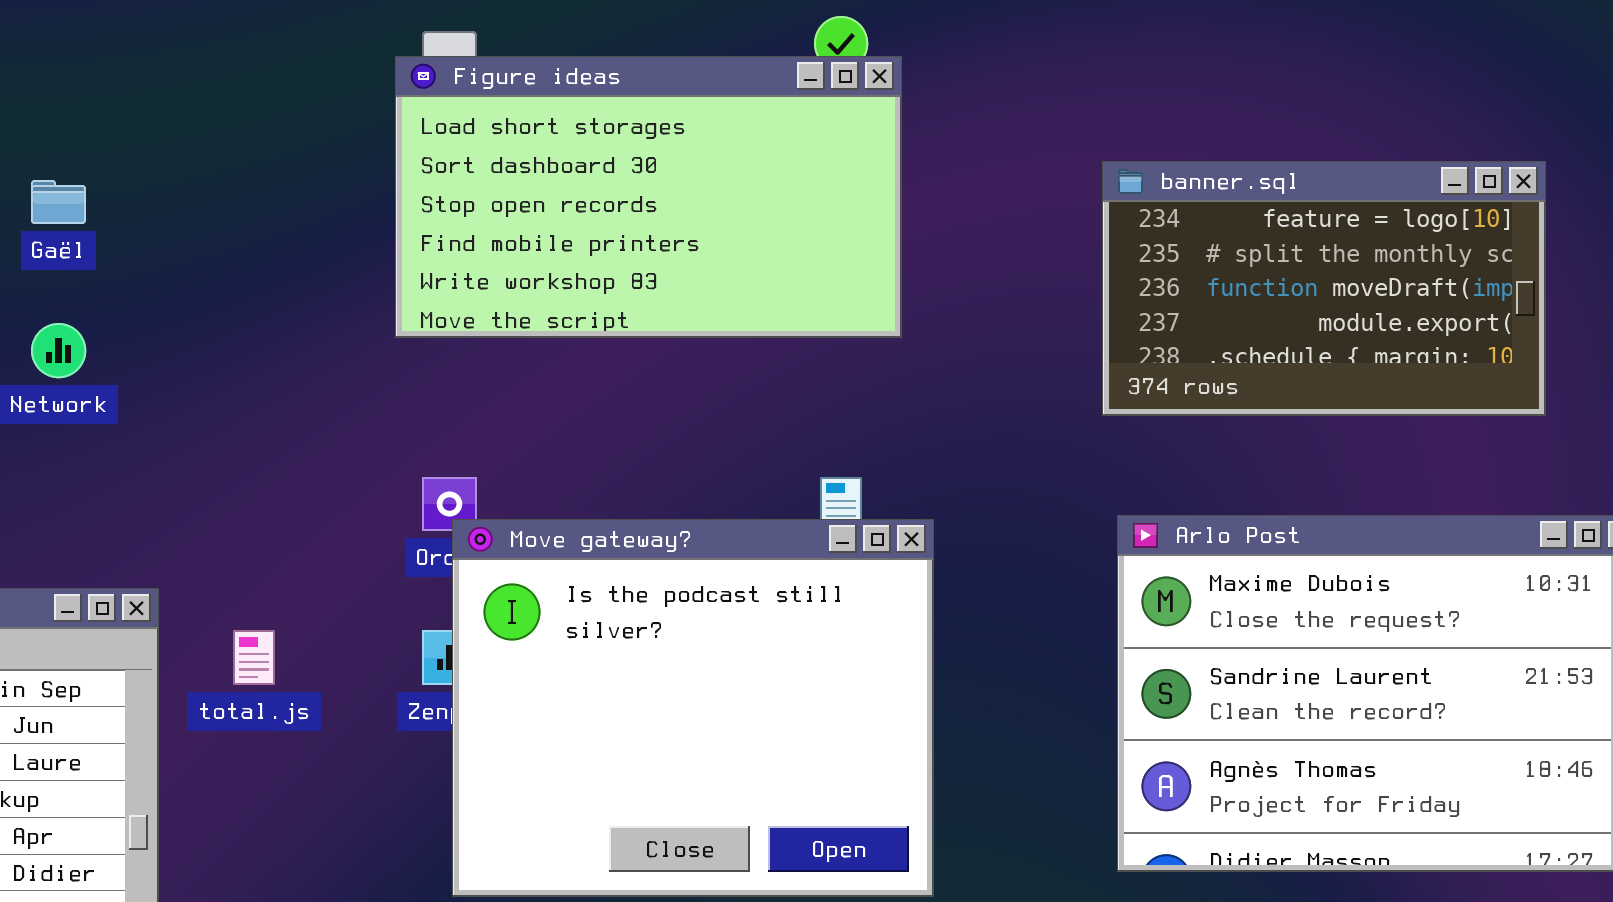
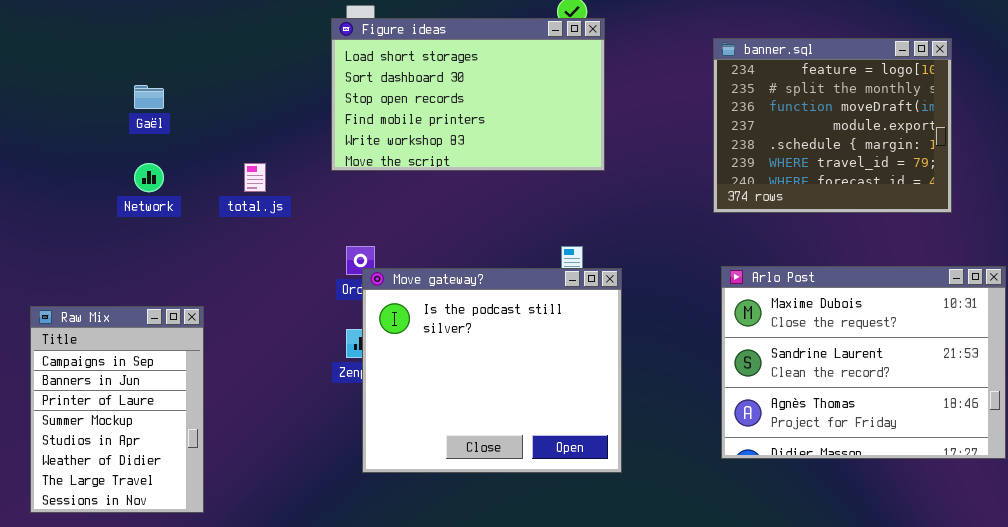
banner.sql: [1102,161,1546,416] -> [713,38,952,213], resized
total.js: [233,630,275,685] -> [244,163,266,192], moved

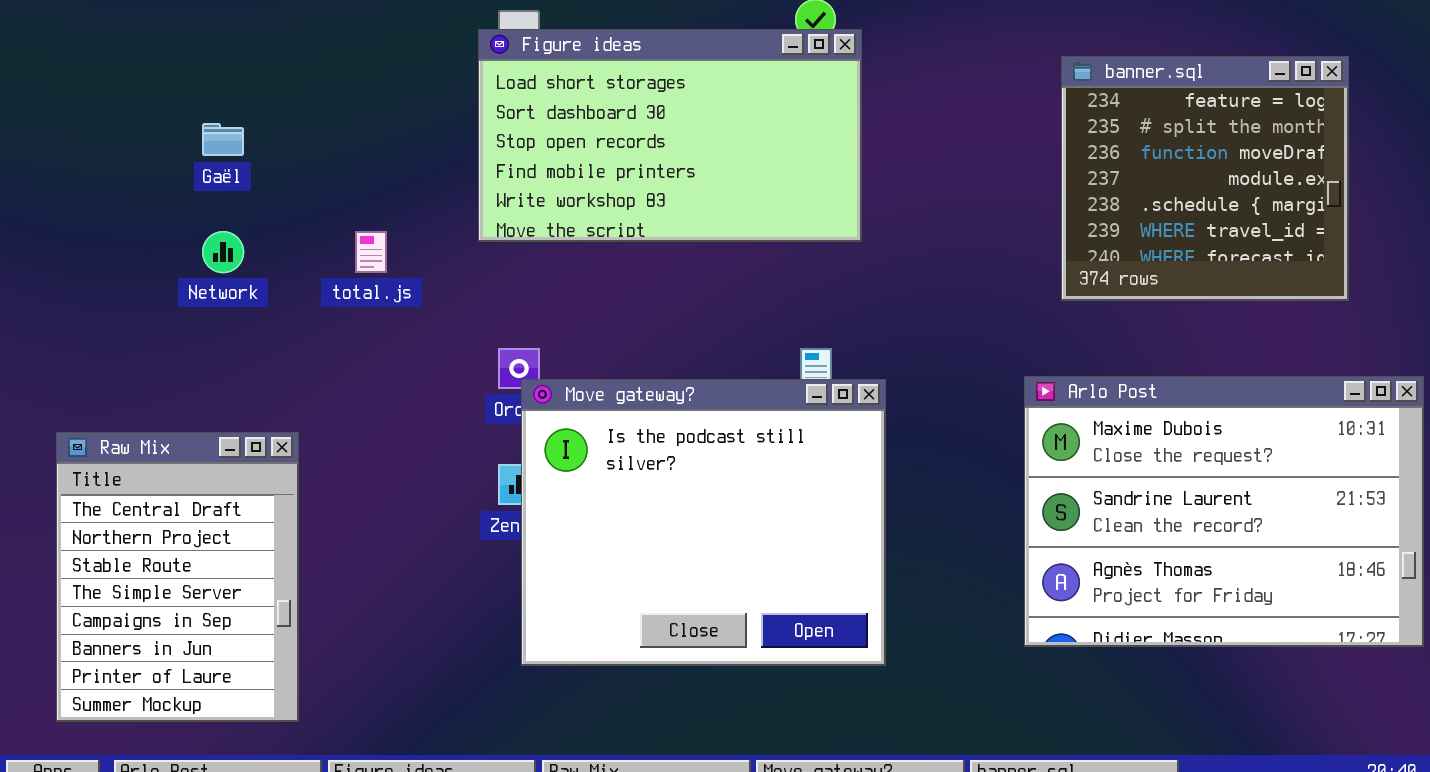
banner.sql: [713,38,952,213] -> [1061,56,1349,301], resized
Raw Mix: [30,306,204,513] -> [56,432,299,722], scrolled up 4 rows

